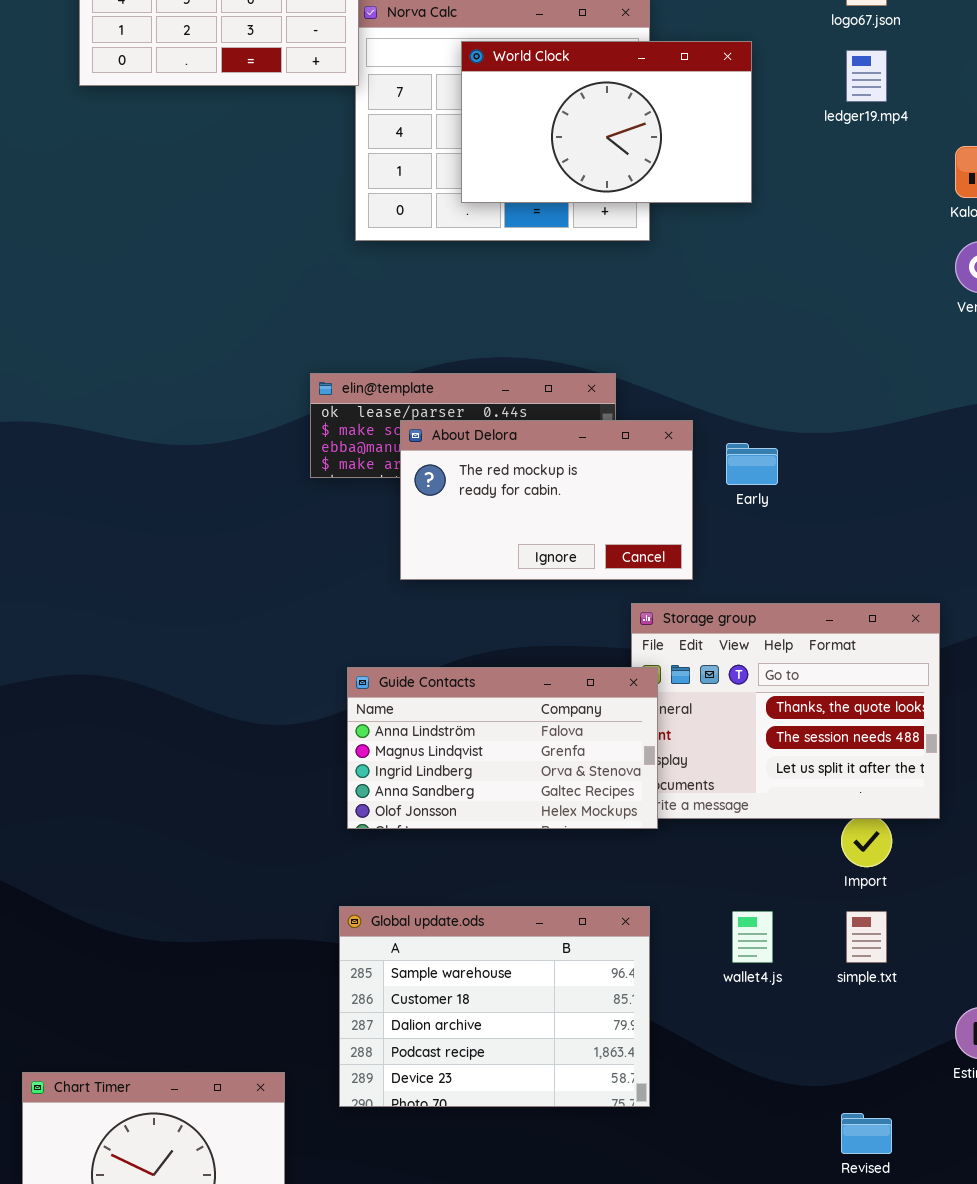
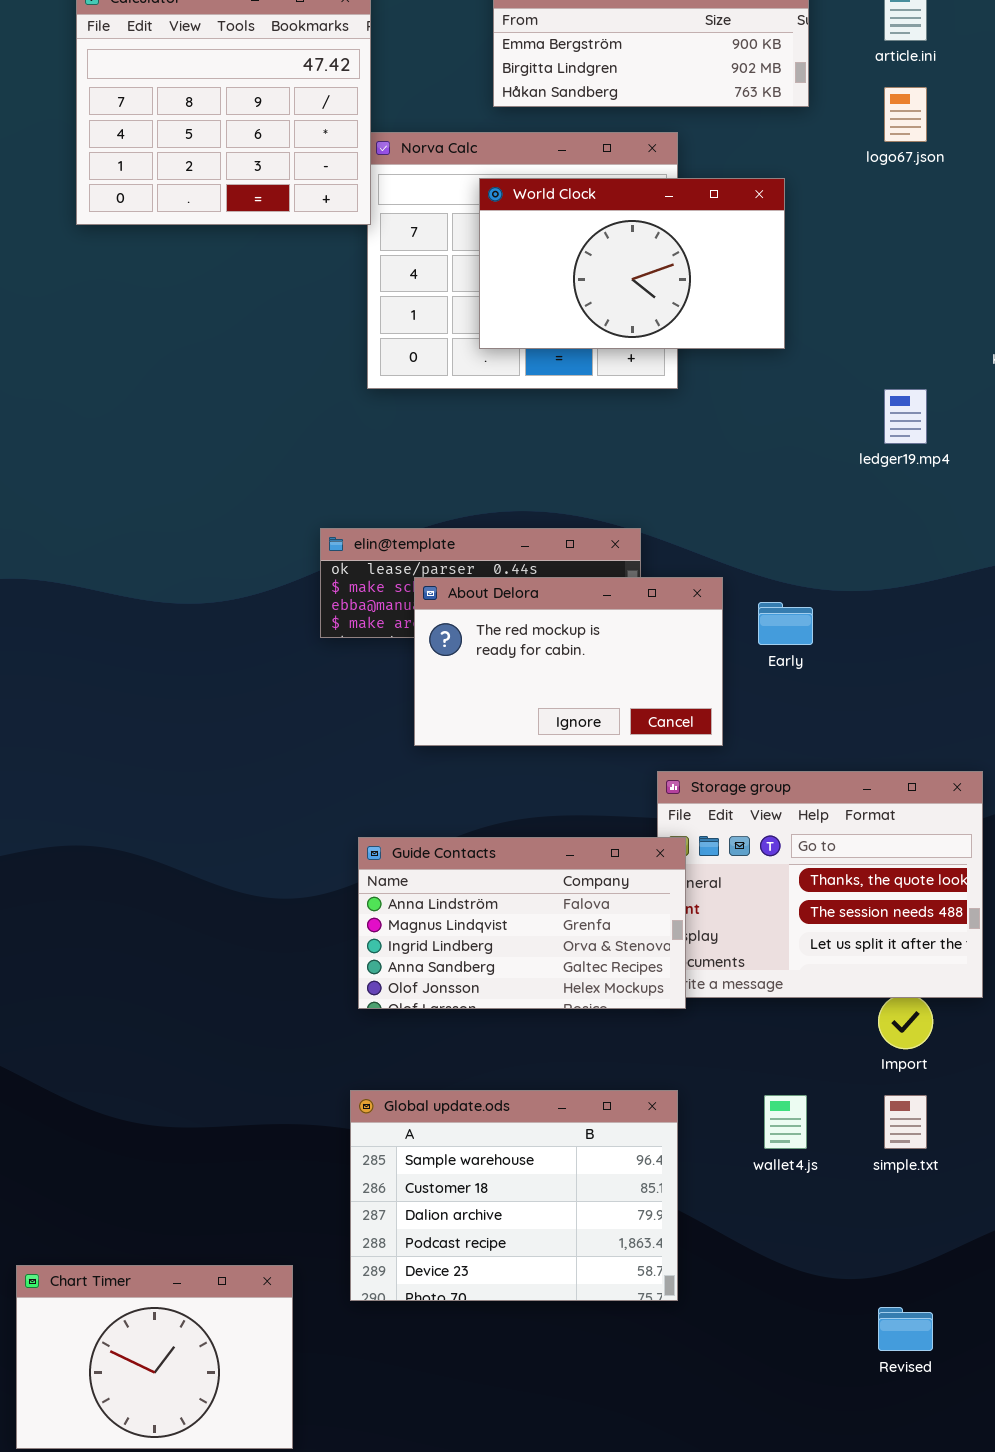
ledger19.mp4: [846,50,887,102] -> [884,389,927,444], moved

